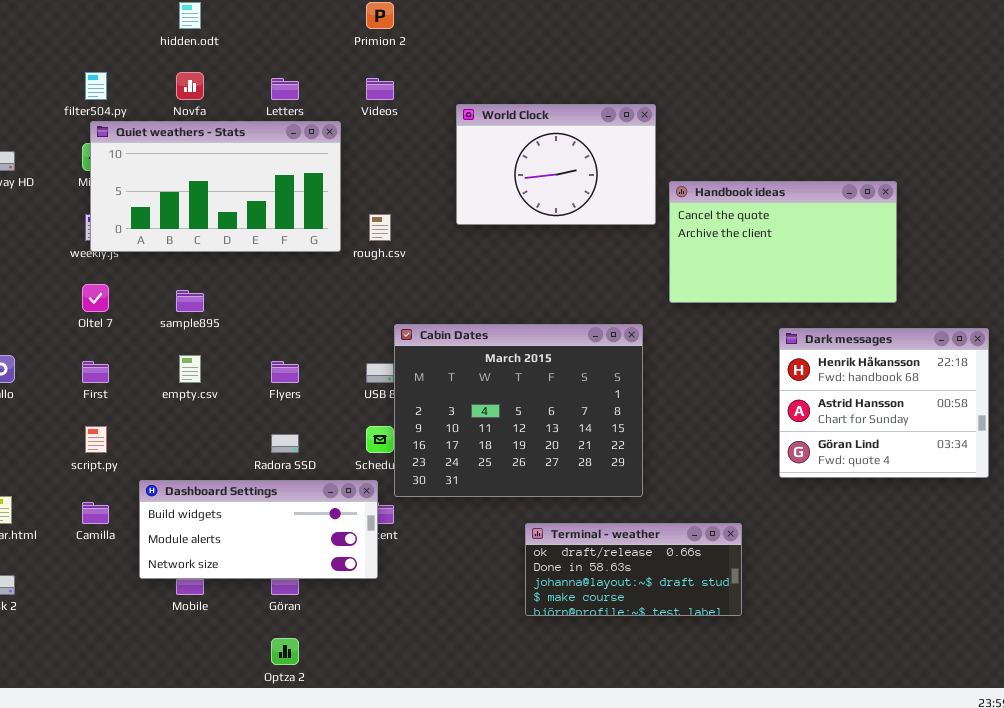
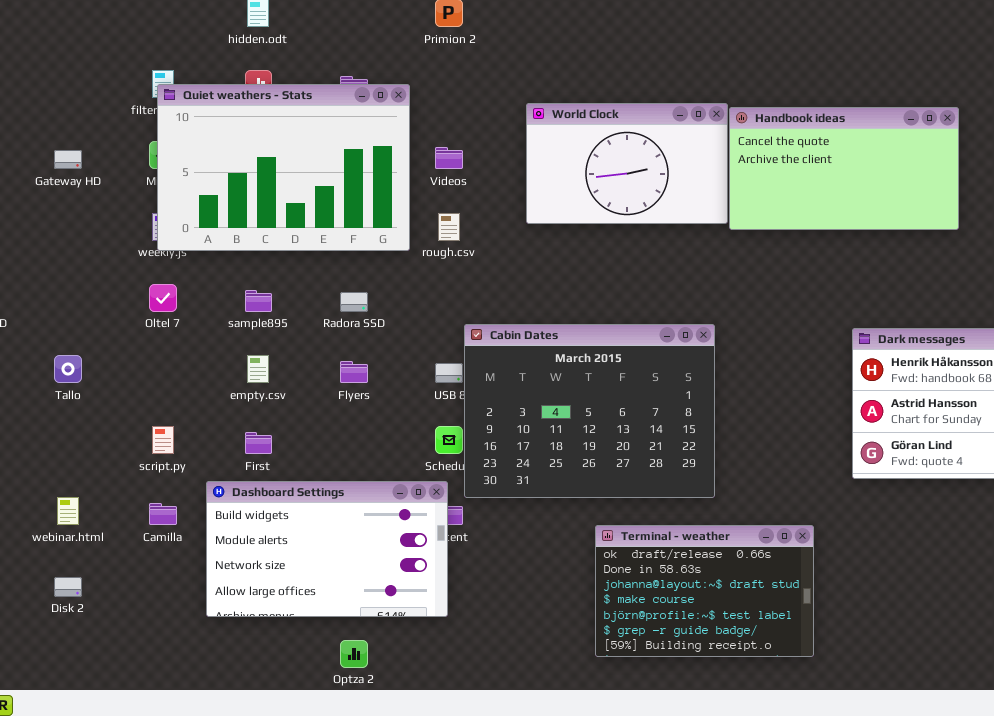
Videos: [366,78,394,100] -> [435,147,463,169], moved
Quiet weathers - Stats: [90,121,341,252] -> [157,84,410,251], resized
Handbook ideas: [669,181,897,303] -> [729,107,959,230], moved
First: [82,361,109,383] -> [245,432,272,454], moved
Radora SSD: [271,434,299,453] -> [340,292,368,312], moved
Dashboard Settings: [139,480,378,579] -> [206,481,448,617], resized
Terminal - weather: [525,523,742,616] -> [595,525,814,657], resized

